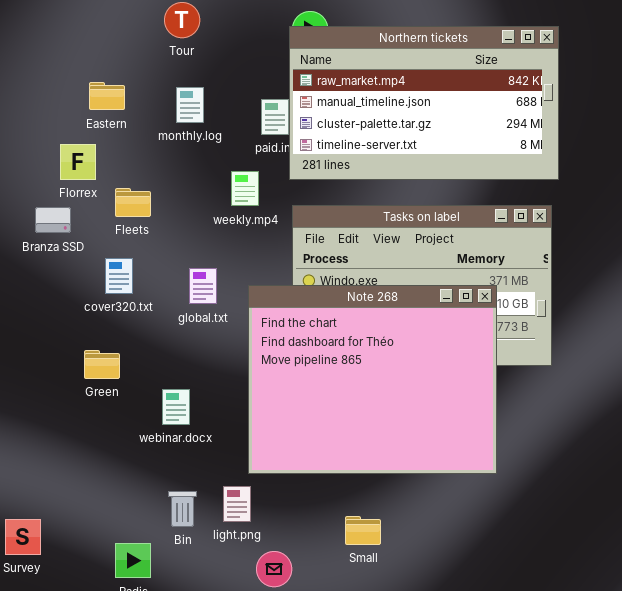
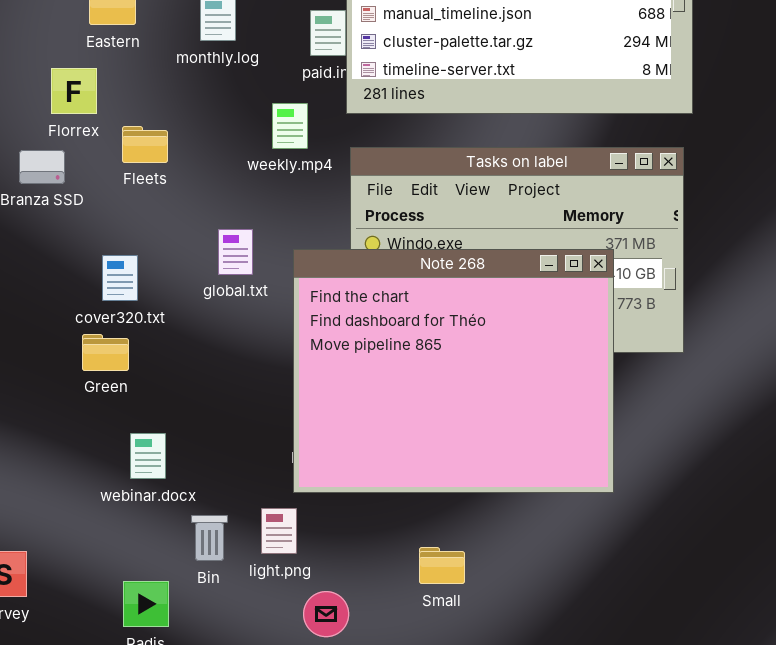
cover320.txt: [105,258,133,294] -> [102,255,138,301], moved
webinar.docx: [162,389,190,425] -> [130,433,166,479], moved

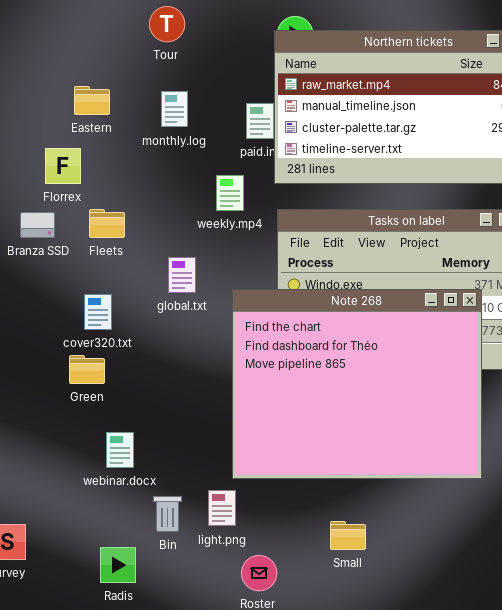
Fleets: [122,126,168,163] -> [89,209,125,238], moved
global.txt: [218,229,253,275] -> [168,257,196,293], moved

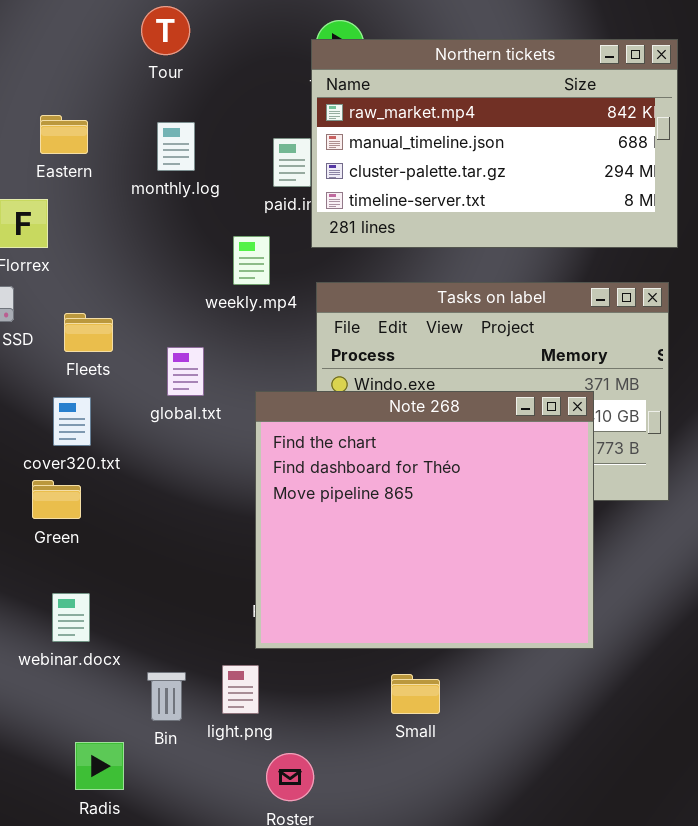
Fleets: [89,209,125,238] -> [64,313,113,352], moved
webinar.docx: [106,432,134,468] -> [52,593,90,642], moved
Small: [330,521,366,550] -> [391,674,440,714], moved

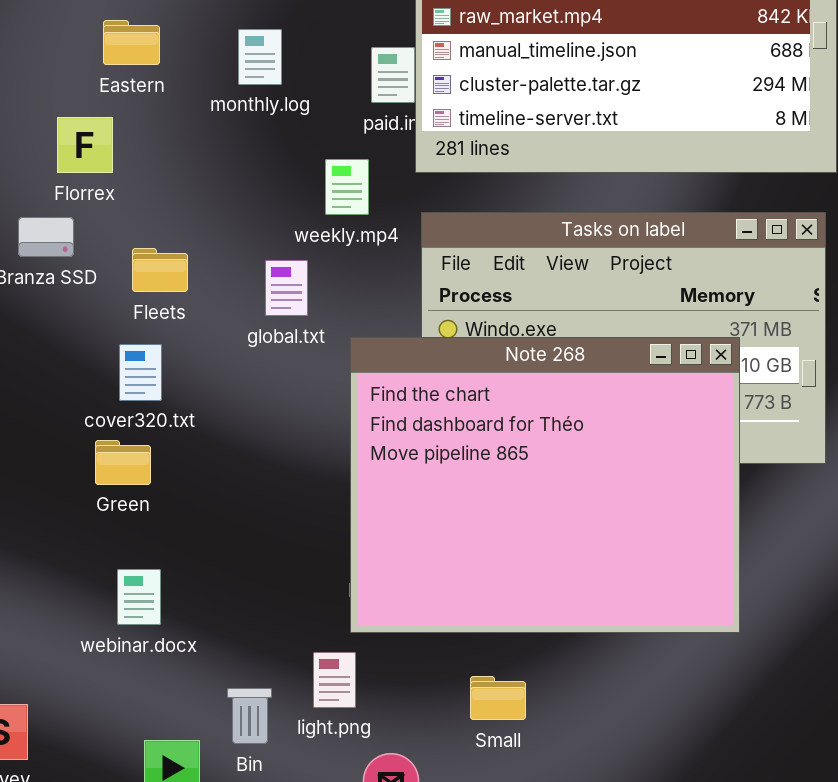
global.txt: [167,347,204,396] -> [265,260,308,316], moved
Bin: [147,672,186,721] -> [227,688,272,744], moved
Small: [391,674,440,714] -> [470,676,526,720], moved

